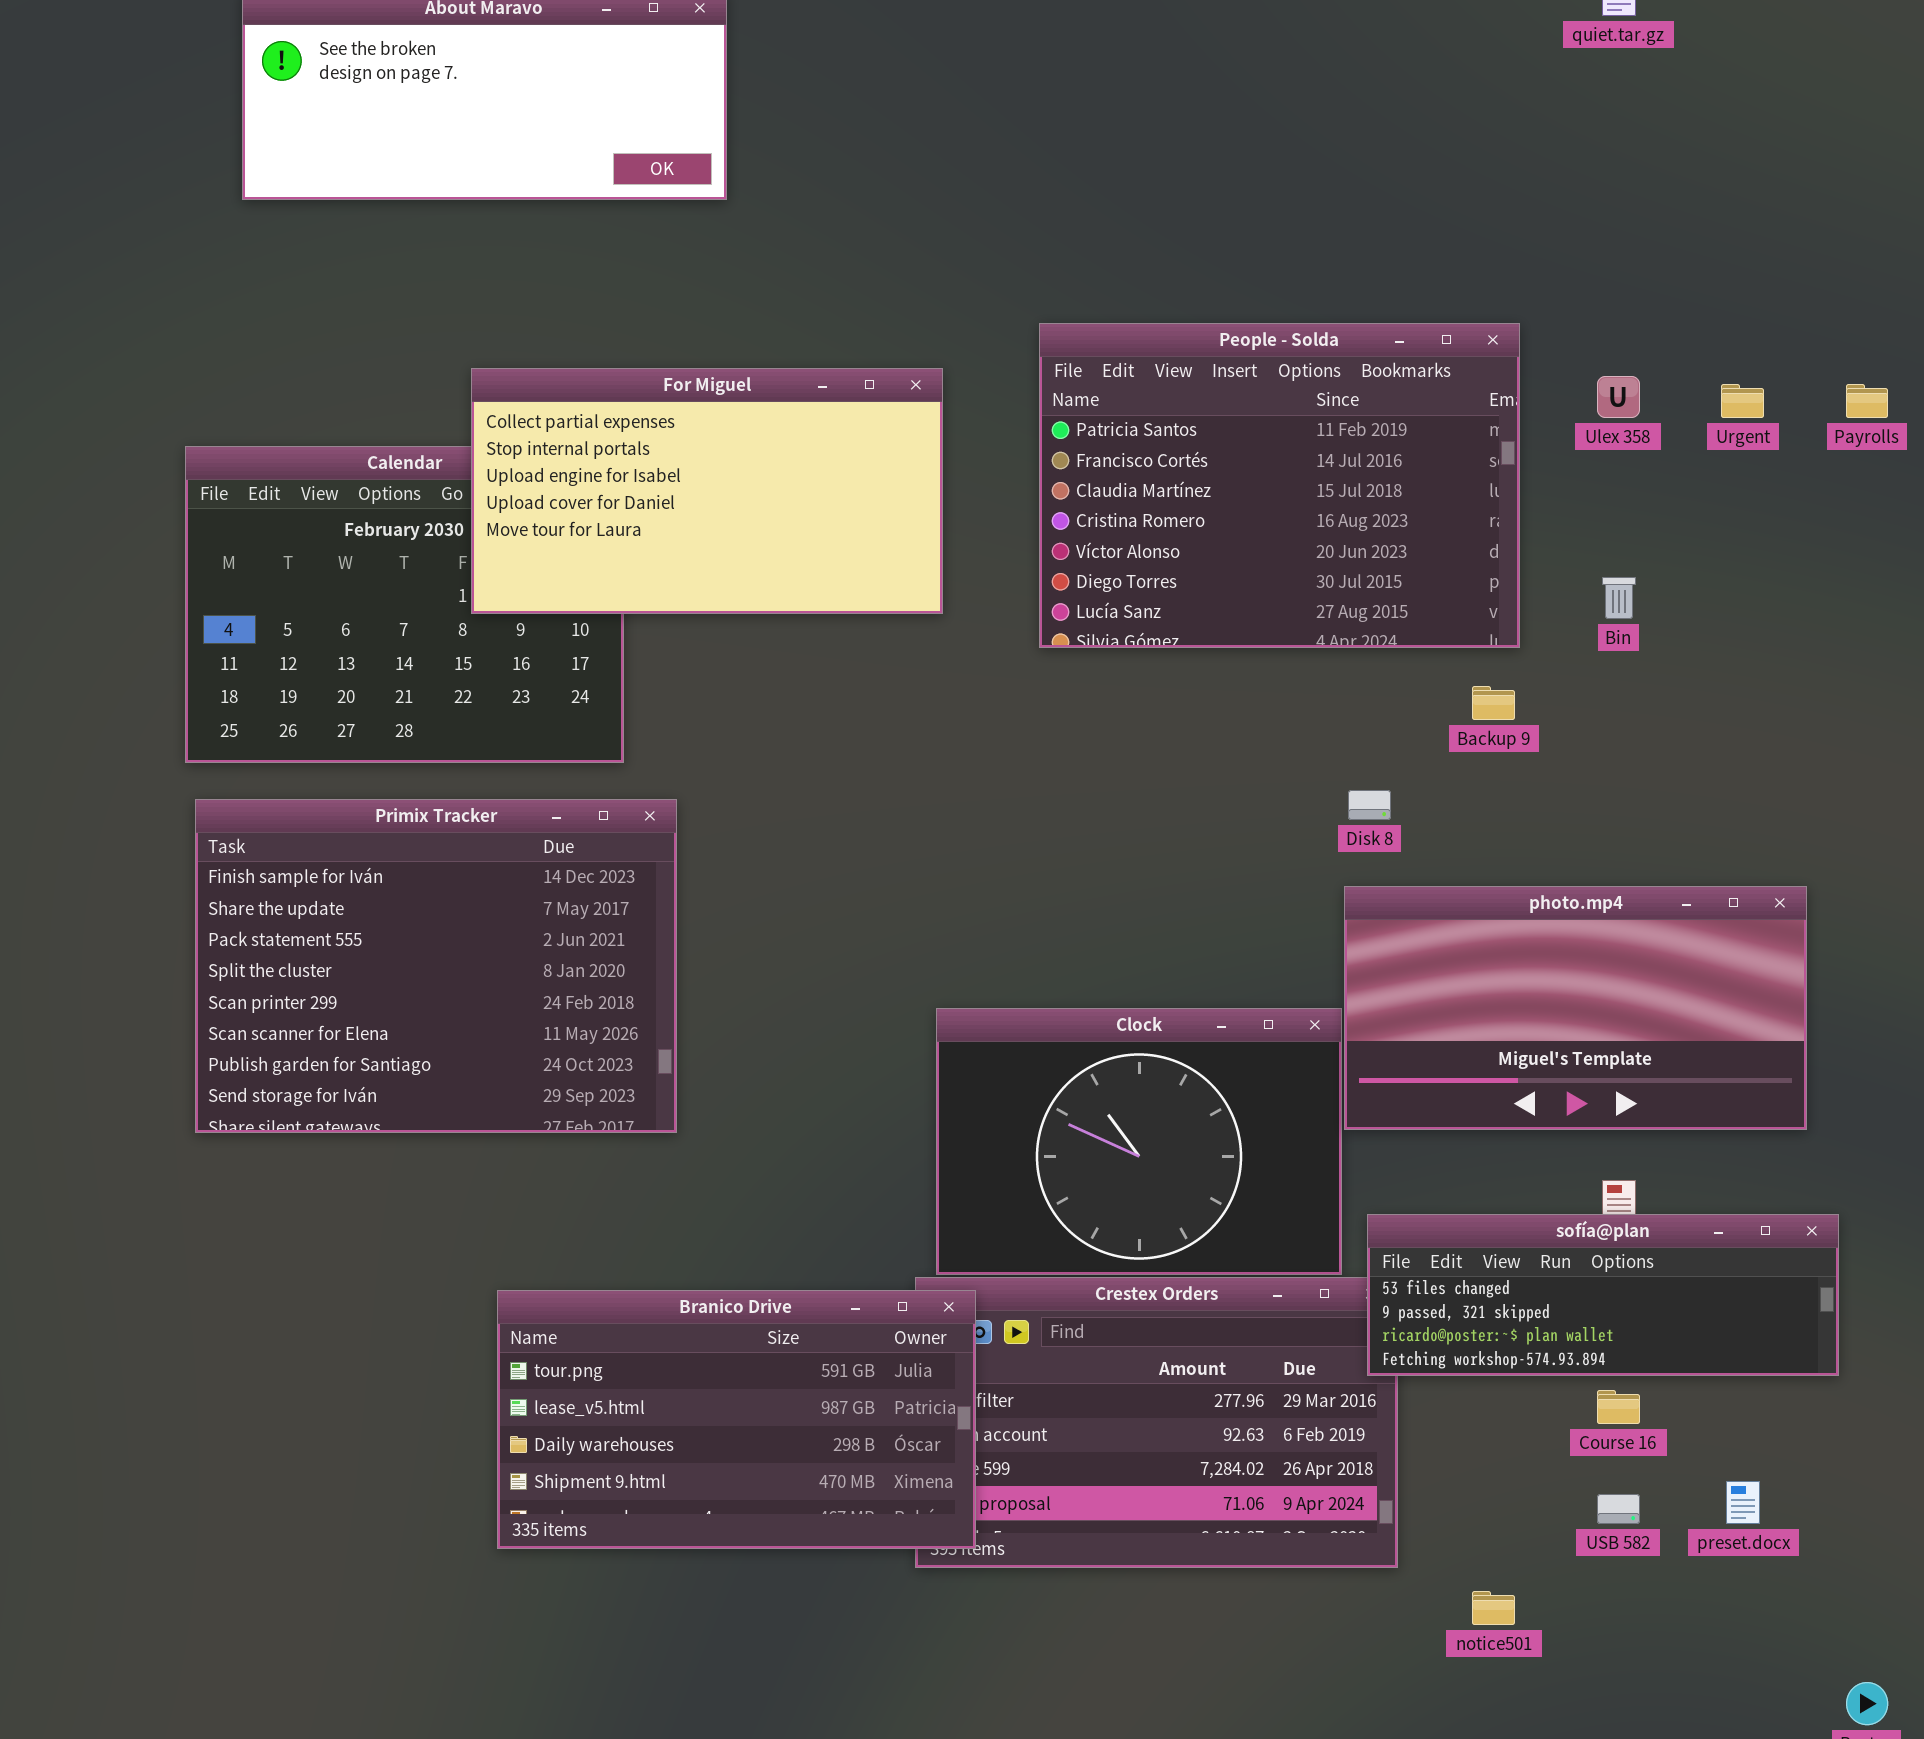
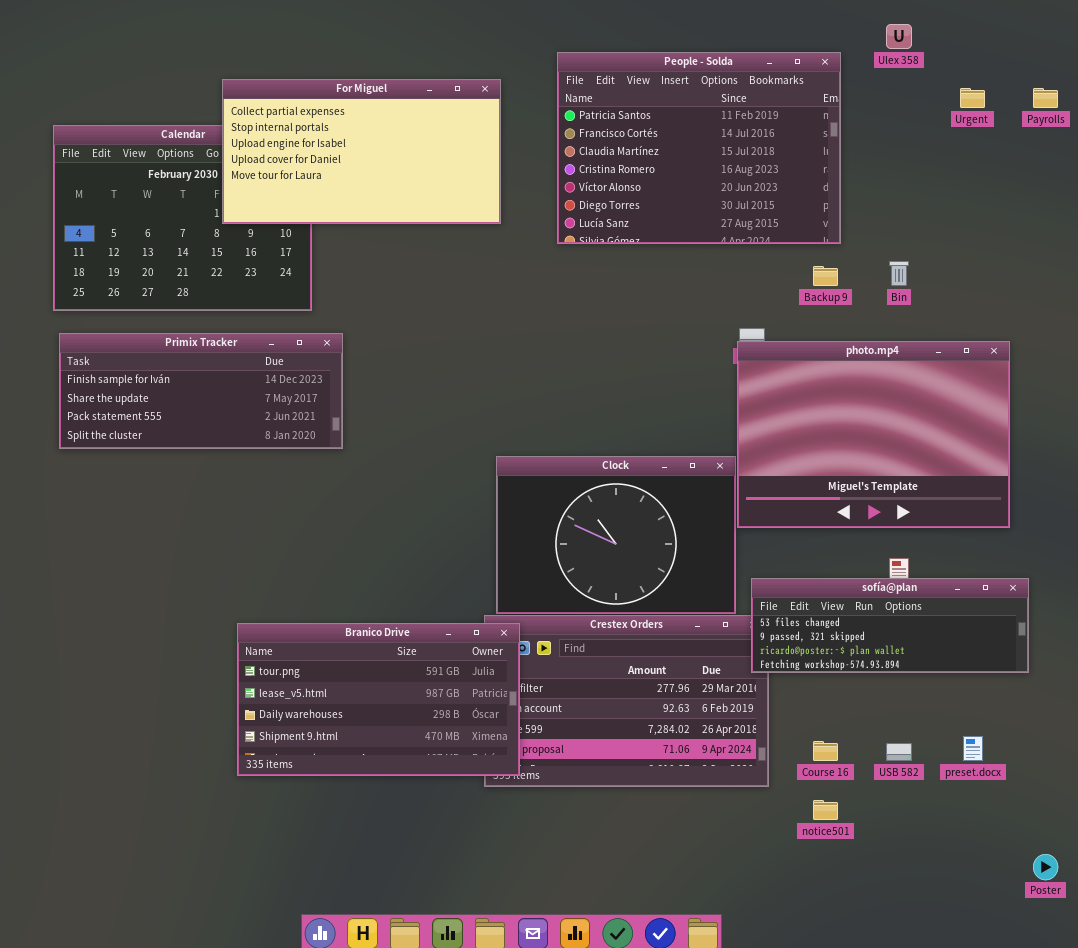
Ulex 358: [1597,376,1640,418] -> [886,24,912,49], moved
Bin: [1602,577,1636,619] -> [889,261,909,286], moved
Primix Tracker: [195,799,677,1133] -> [59,333,343,449], resized
photo.mp4: [1344,886,1807,1130] -> [737,341,1010,528], resized
Course 16: [1597,1390,1640,1424] -> [813,741,838,761], moved

